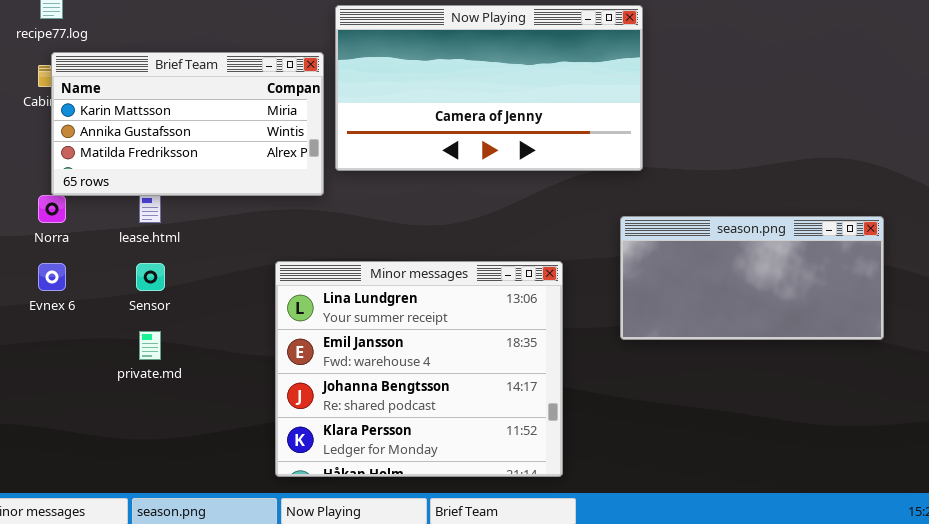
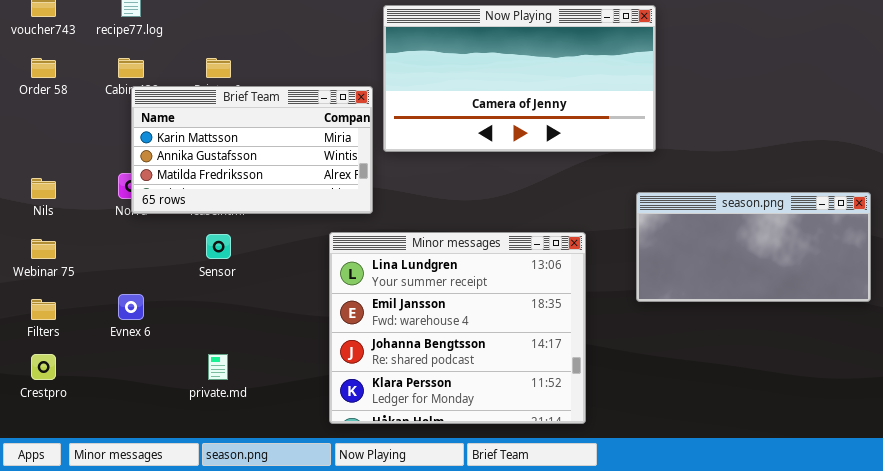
Brief Team: [51,52,324,196] -> [131,86,373,214], moved
Evnex 6: [38,263,66,291] -> [118,294,144,320], moved
private.md: [139,331,161,360] -> [208,354,228,380], moved

